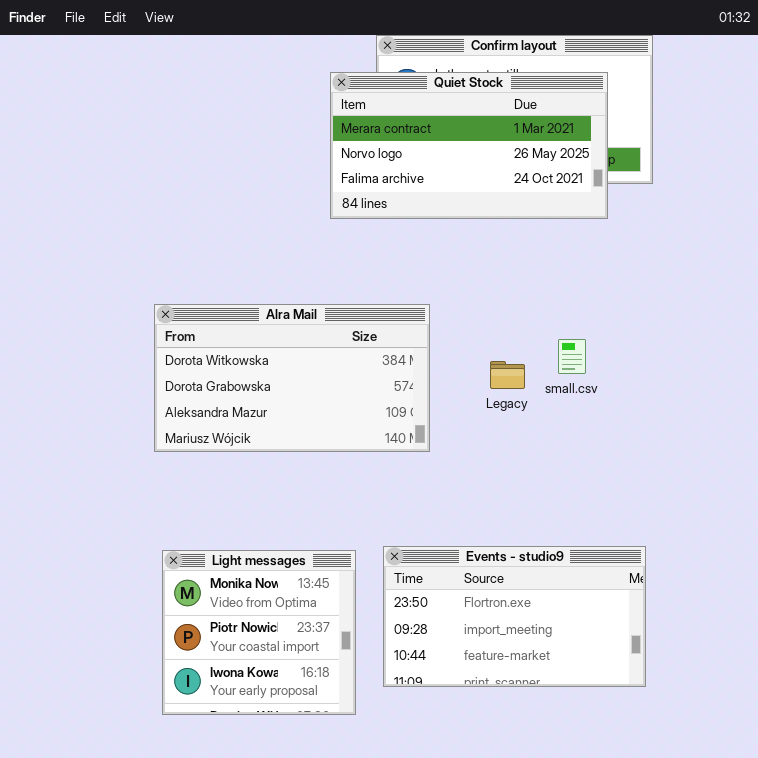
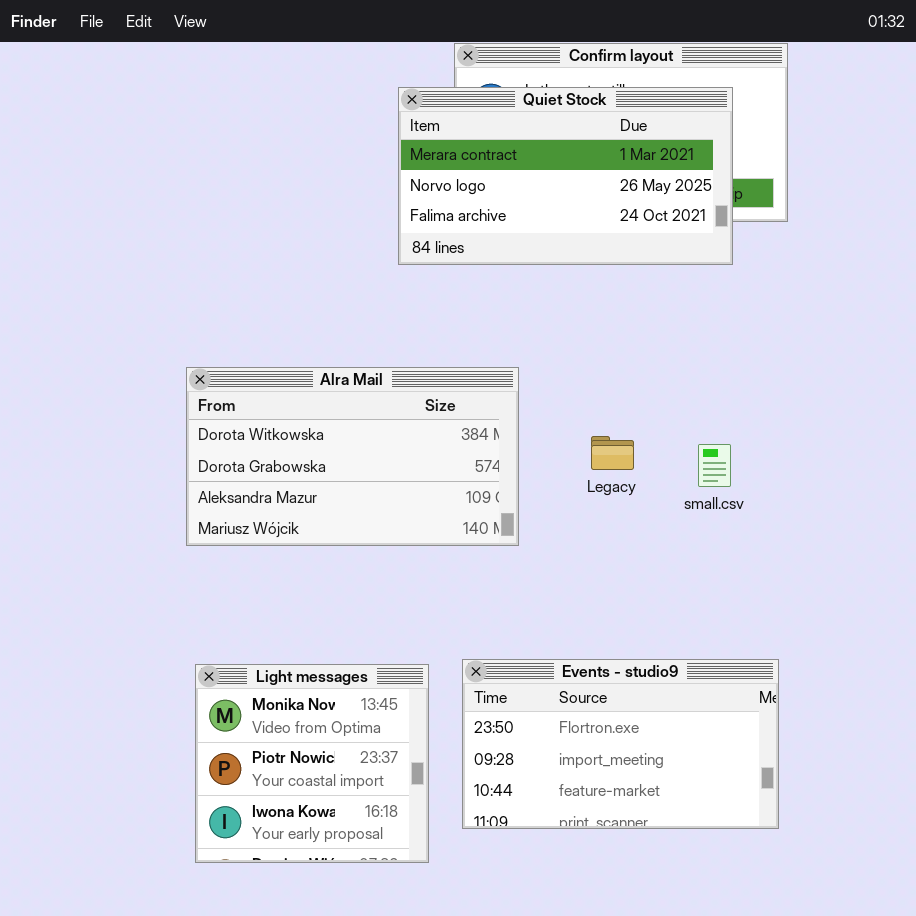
small.csv: [558,339,586,374] -> [698,444,731,487], moved

